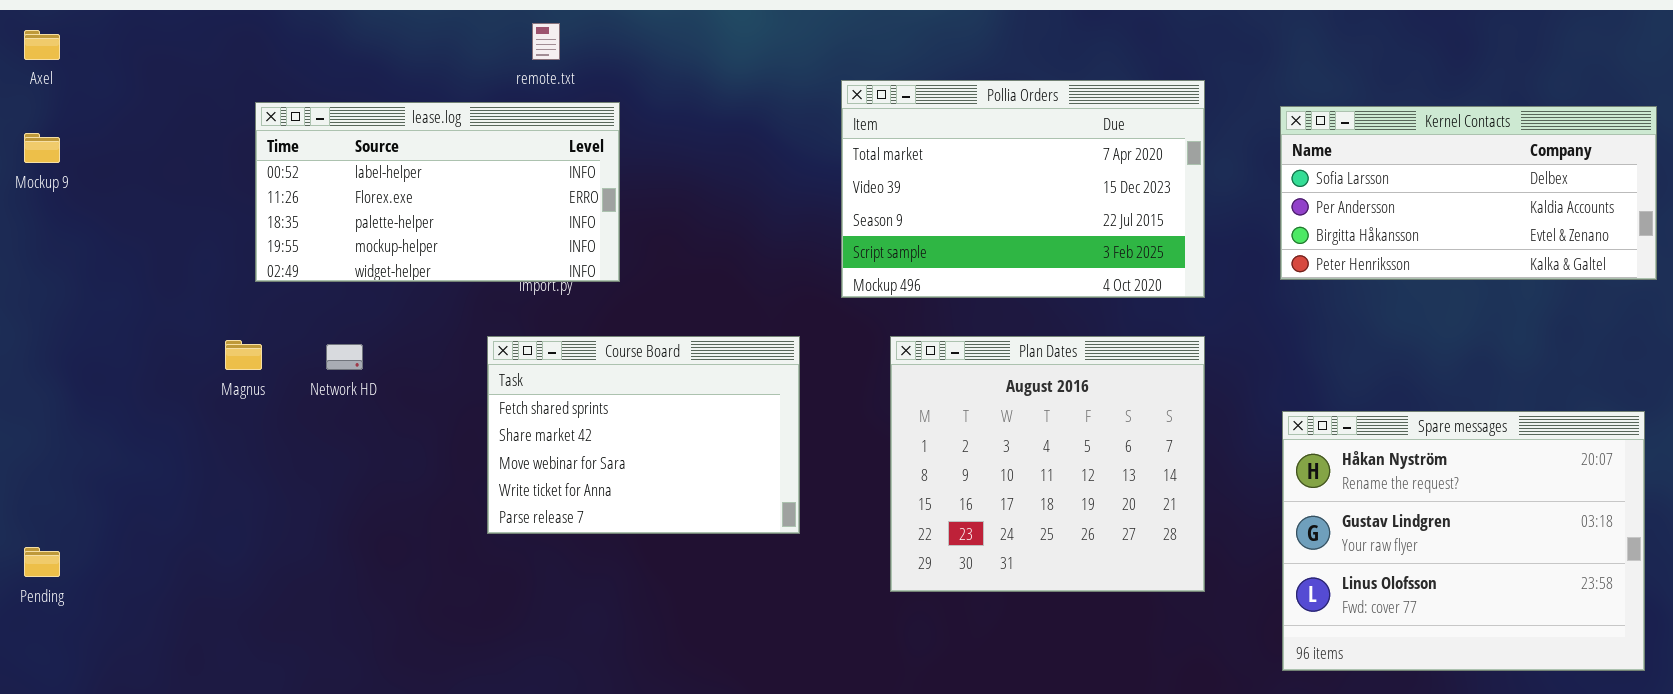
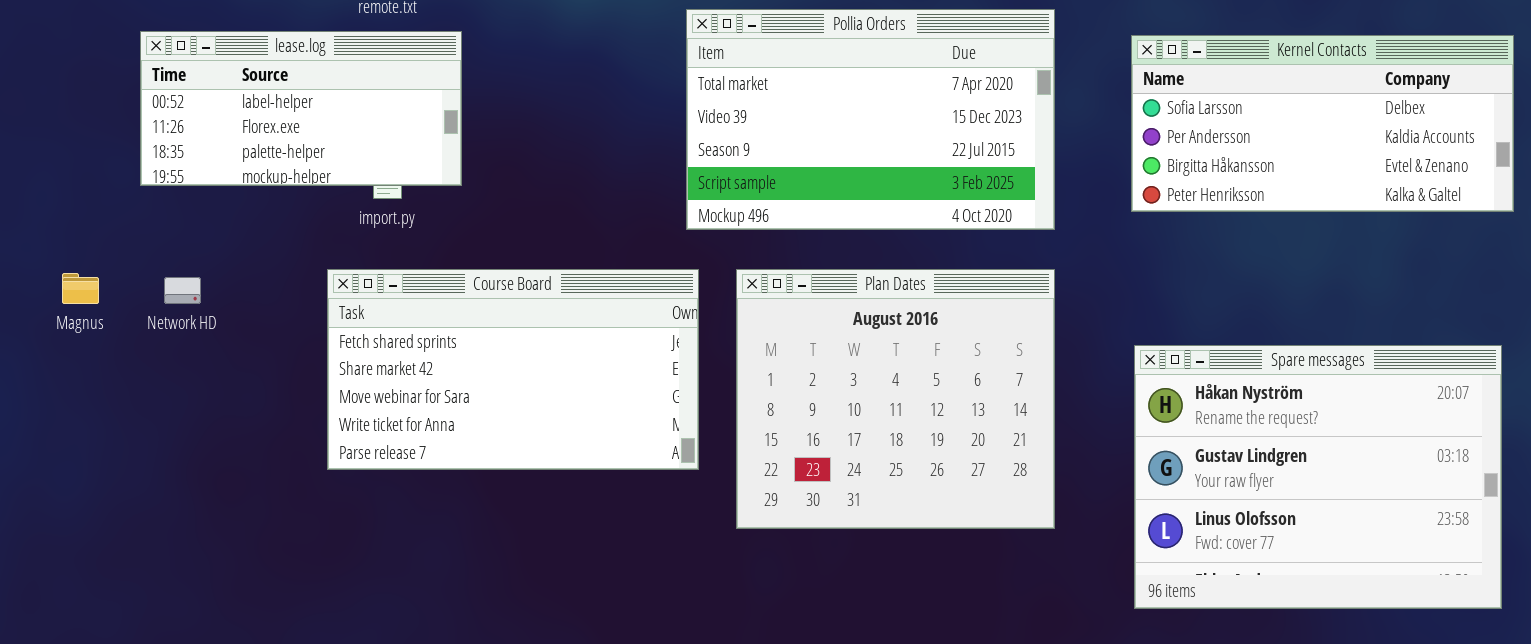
lease.log: [255,102,620,282] -> [140,31,462,186], resized
Course Board: [487,336,800,534] -> [327,269,699,470], resized

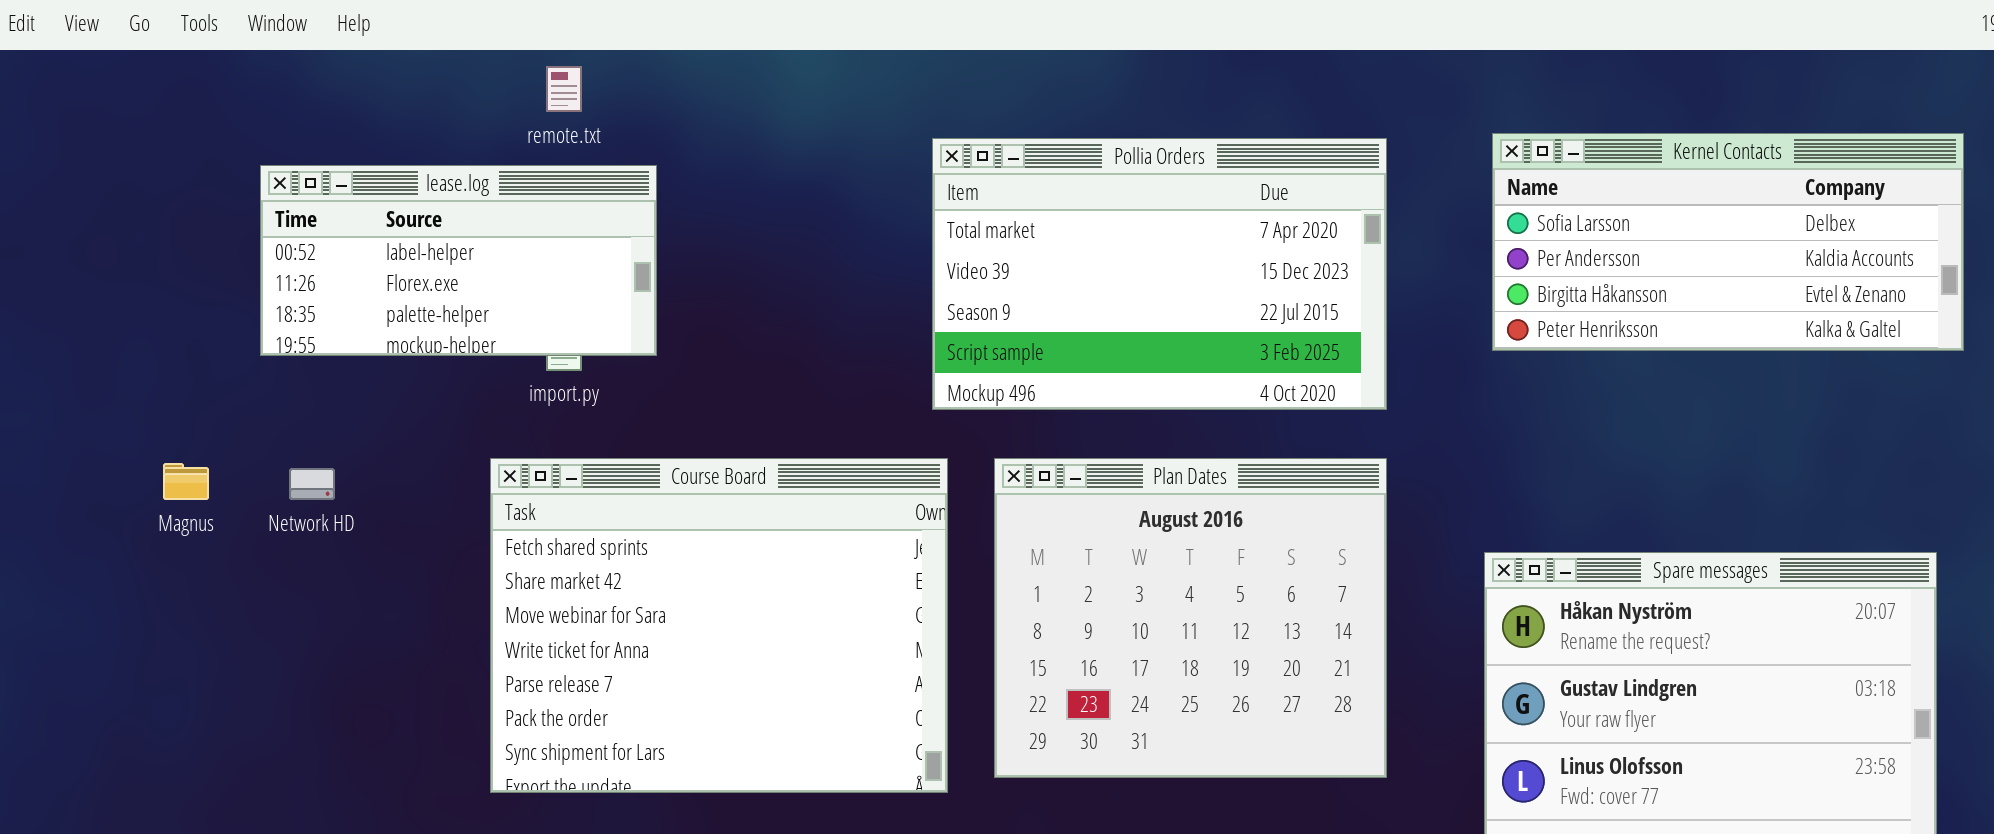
Kernel Contacts: [1131,35,1514,212] -> [1492,133,1964,351], moved
Course Board: [327,269,699,470] -> [490,458,948,793], resized

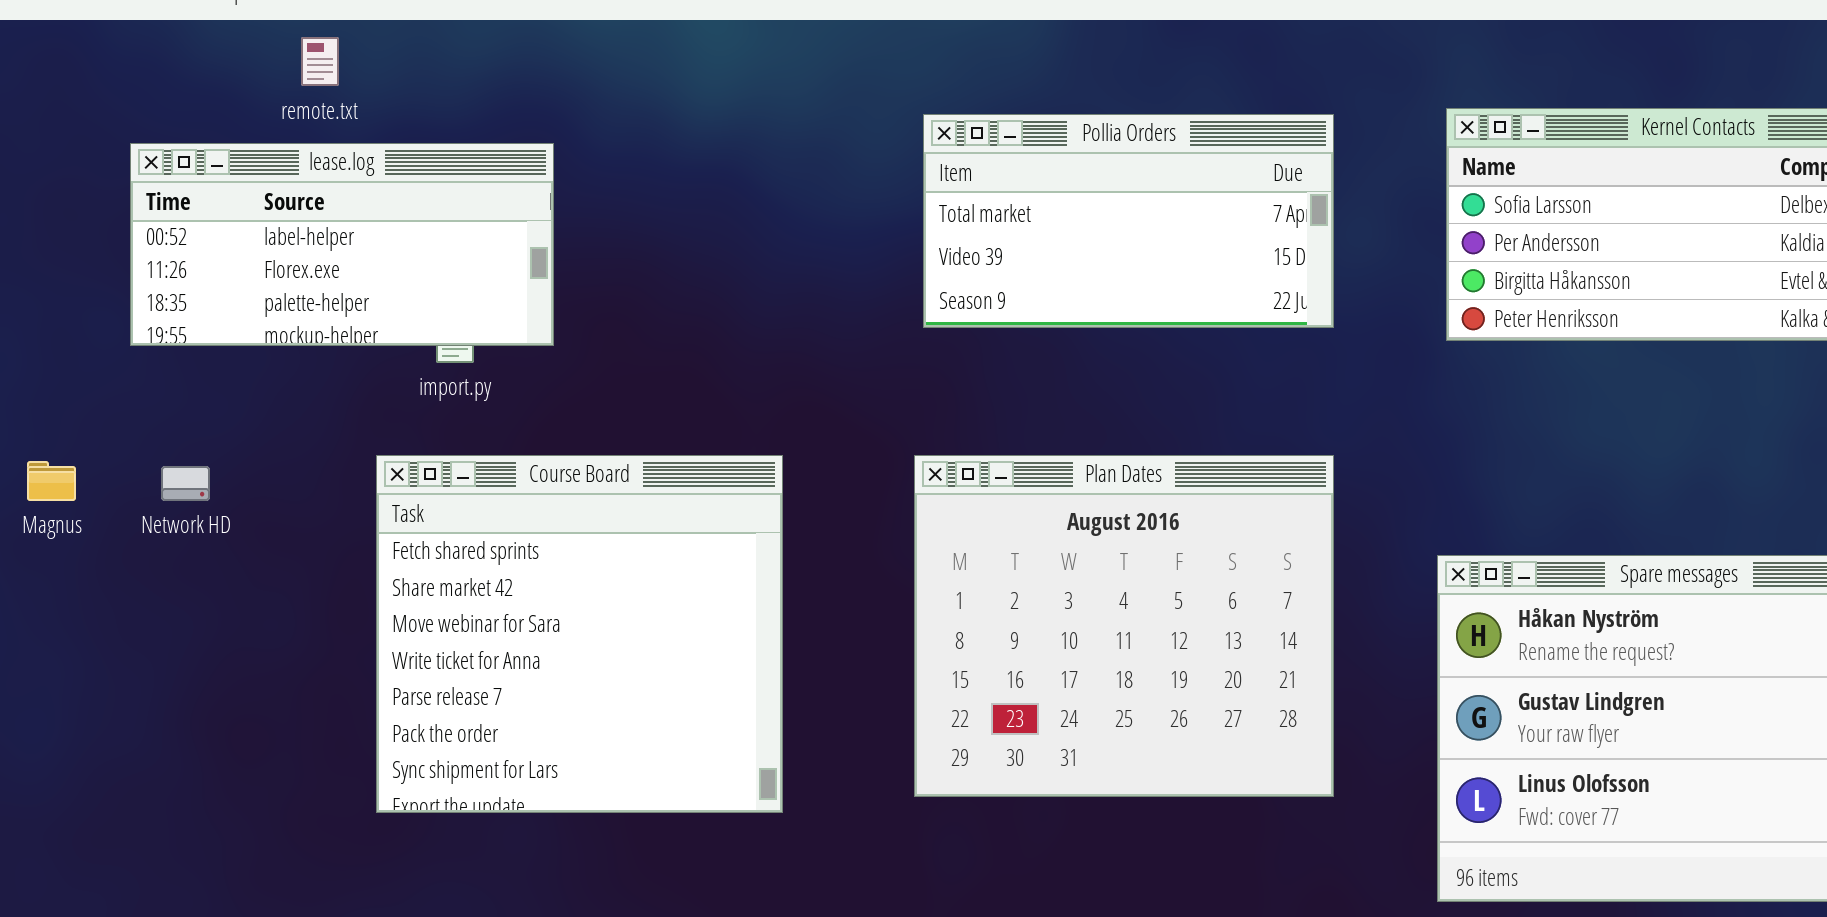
remote.txt: [546,66,582,112] -> [301,37,339,86], moved
Pollia Orders: [932,138,1387,410] -> [923,114,1334,328], resized
Course Board: [490,458,948,793] -> [376,455,783,813], resized

